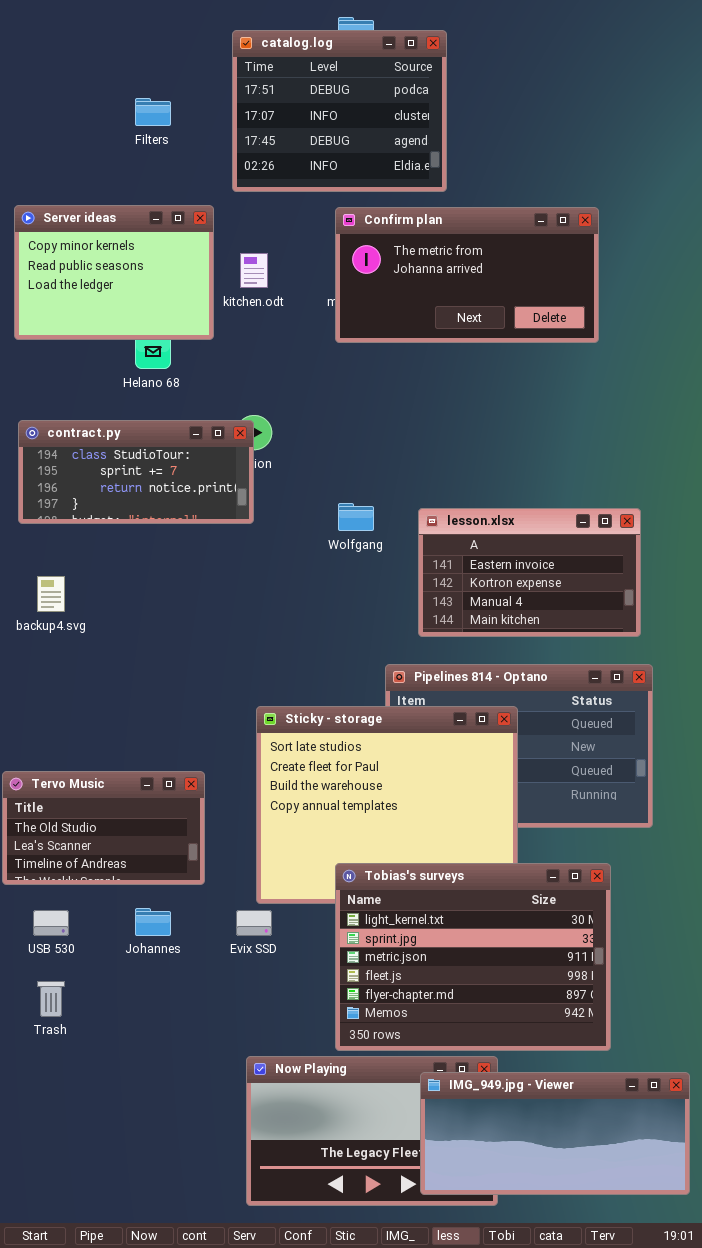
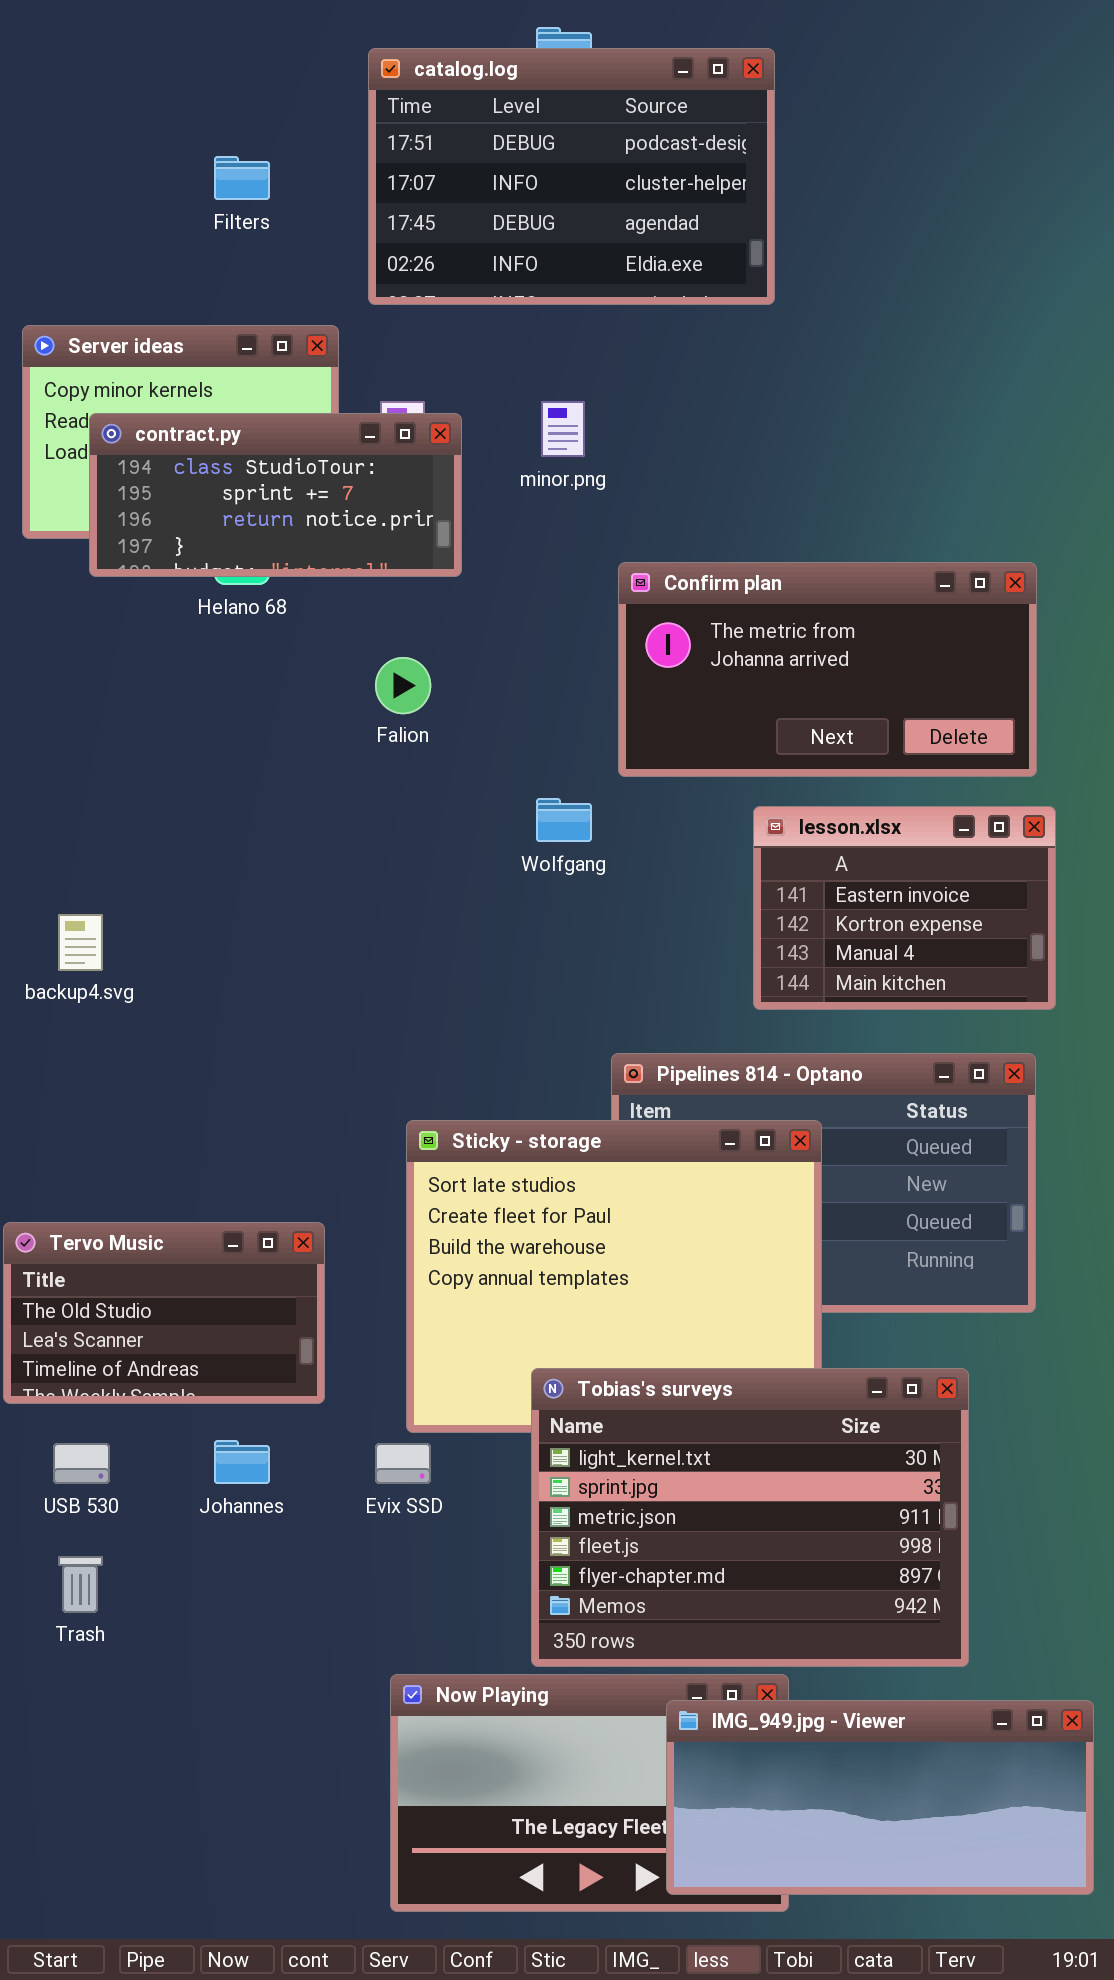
catalog.log: [232,30,447,192] -> [368,48,775,305], resized
Confirm plan: [335,207,599,343] -> [618,562,1037,777], moved
contract.py: [18,420,254,524] -> [89,413,462,577], moved
lesson.xlsx: [418,508,641,637] -> [753,806,1056,1010], moved, resized

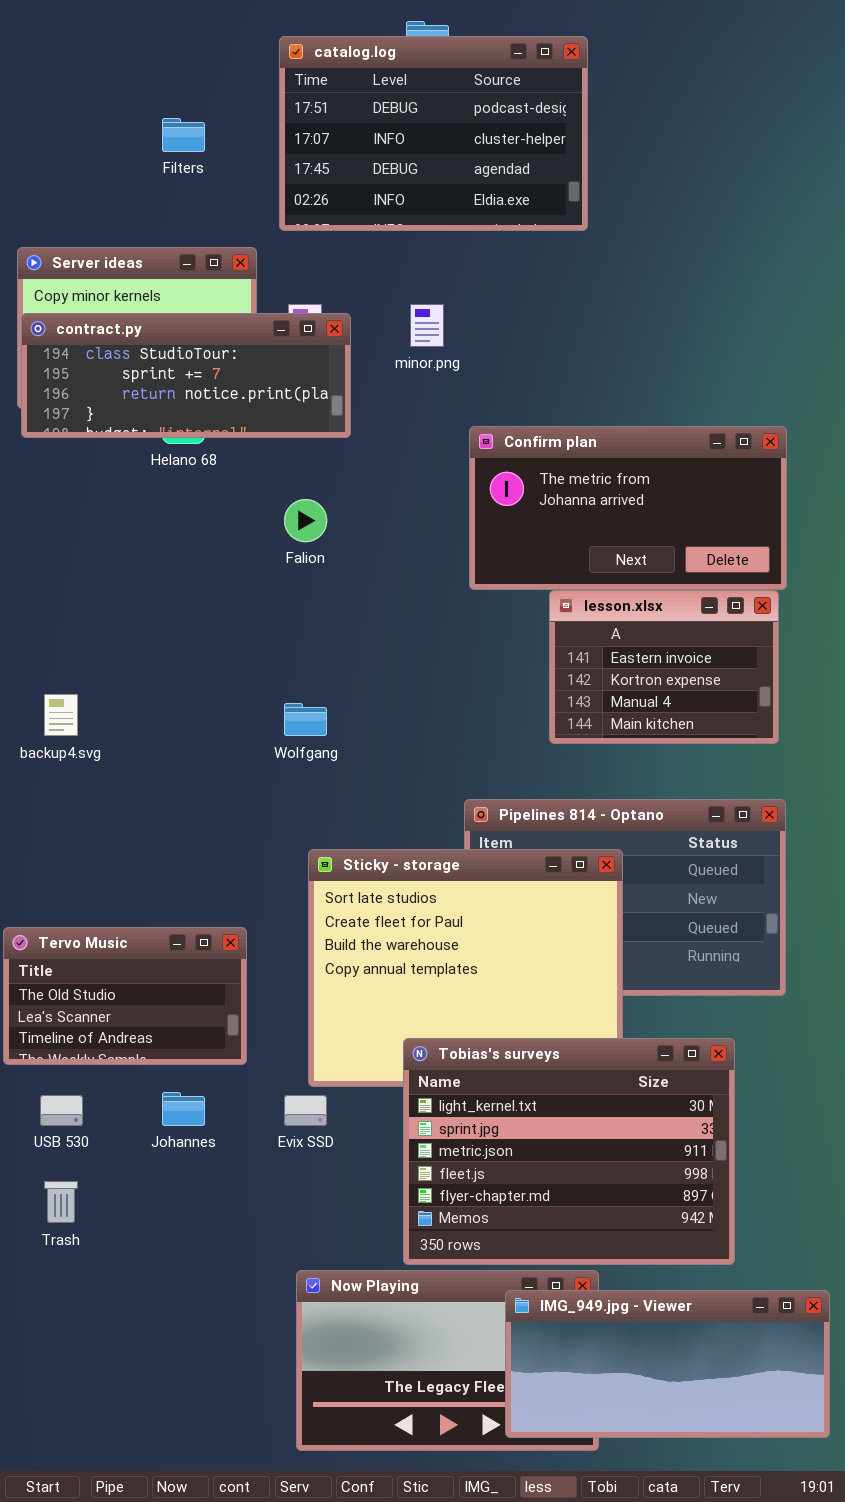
contract.py: [89,413,462,577] -> [21,313,351,438], resized
Wolfgang: [536,798,592,842] -> [284,703,327,736], moved
lesson.xlsx: [753,806,1056,1010] -> [549,590,779,744], moved

